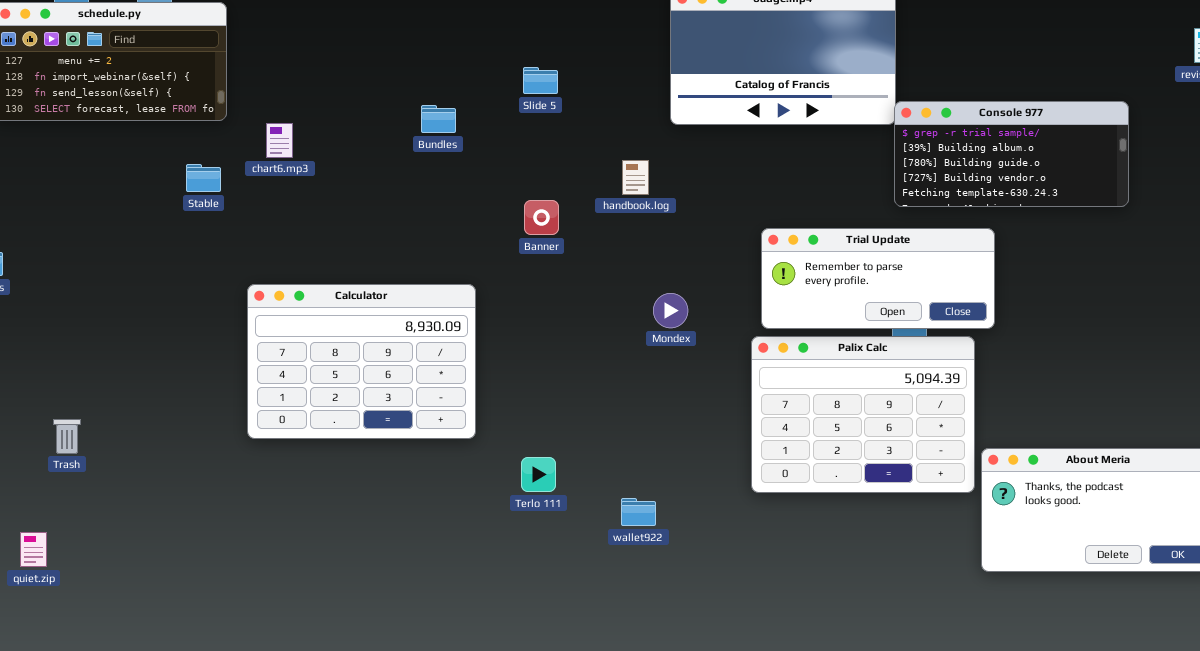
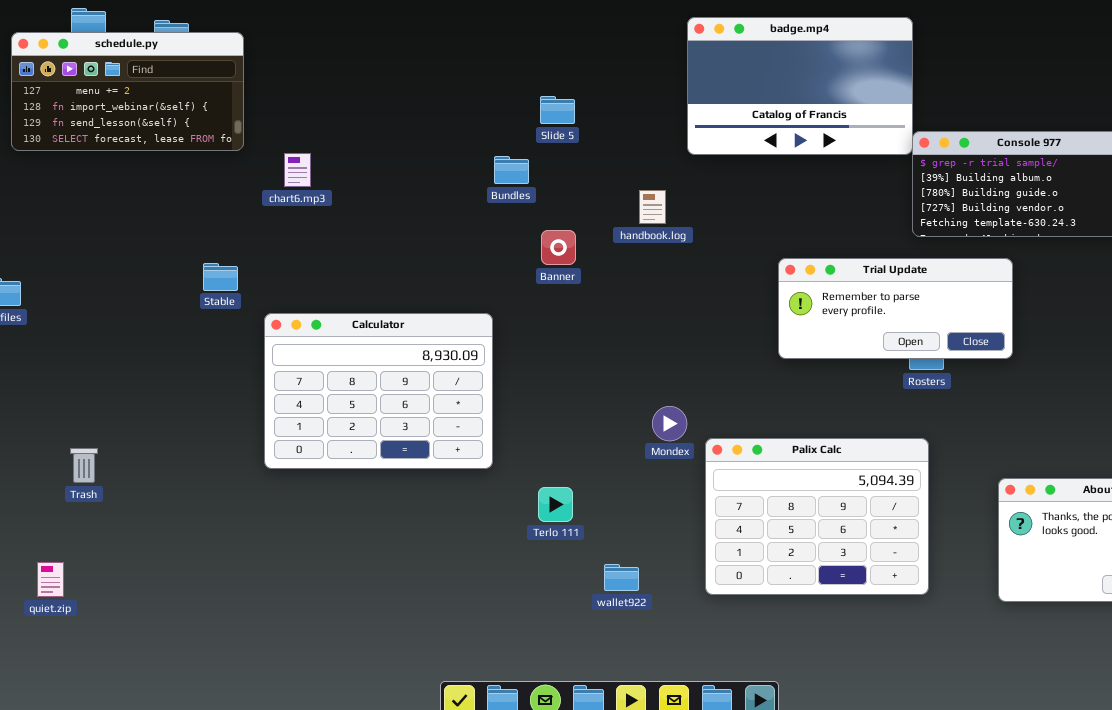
Bundles: [421,105,456,133] -> [494,156,529,184], moved
Stable: [186,164,221,192] -> [203,263,238,291], moved
Mondex: [653,293,688,328] -> [652,406,687,441], moved
Palix Calc: [751,336,975,493] -> [705,438,929,595], moved
wallet922: [621,498,656,526] -> [604,564,639,591], moved

